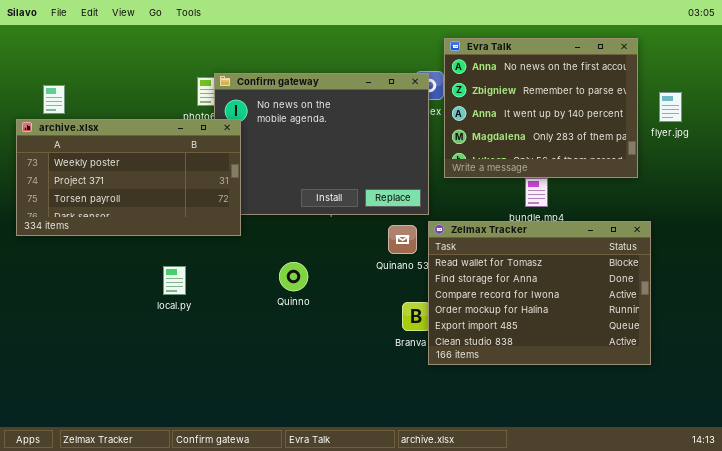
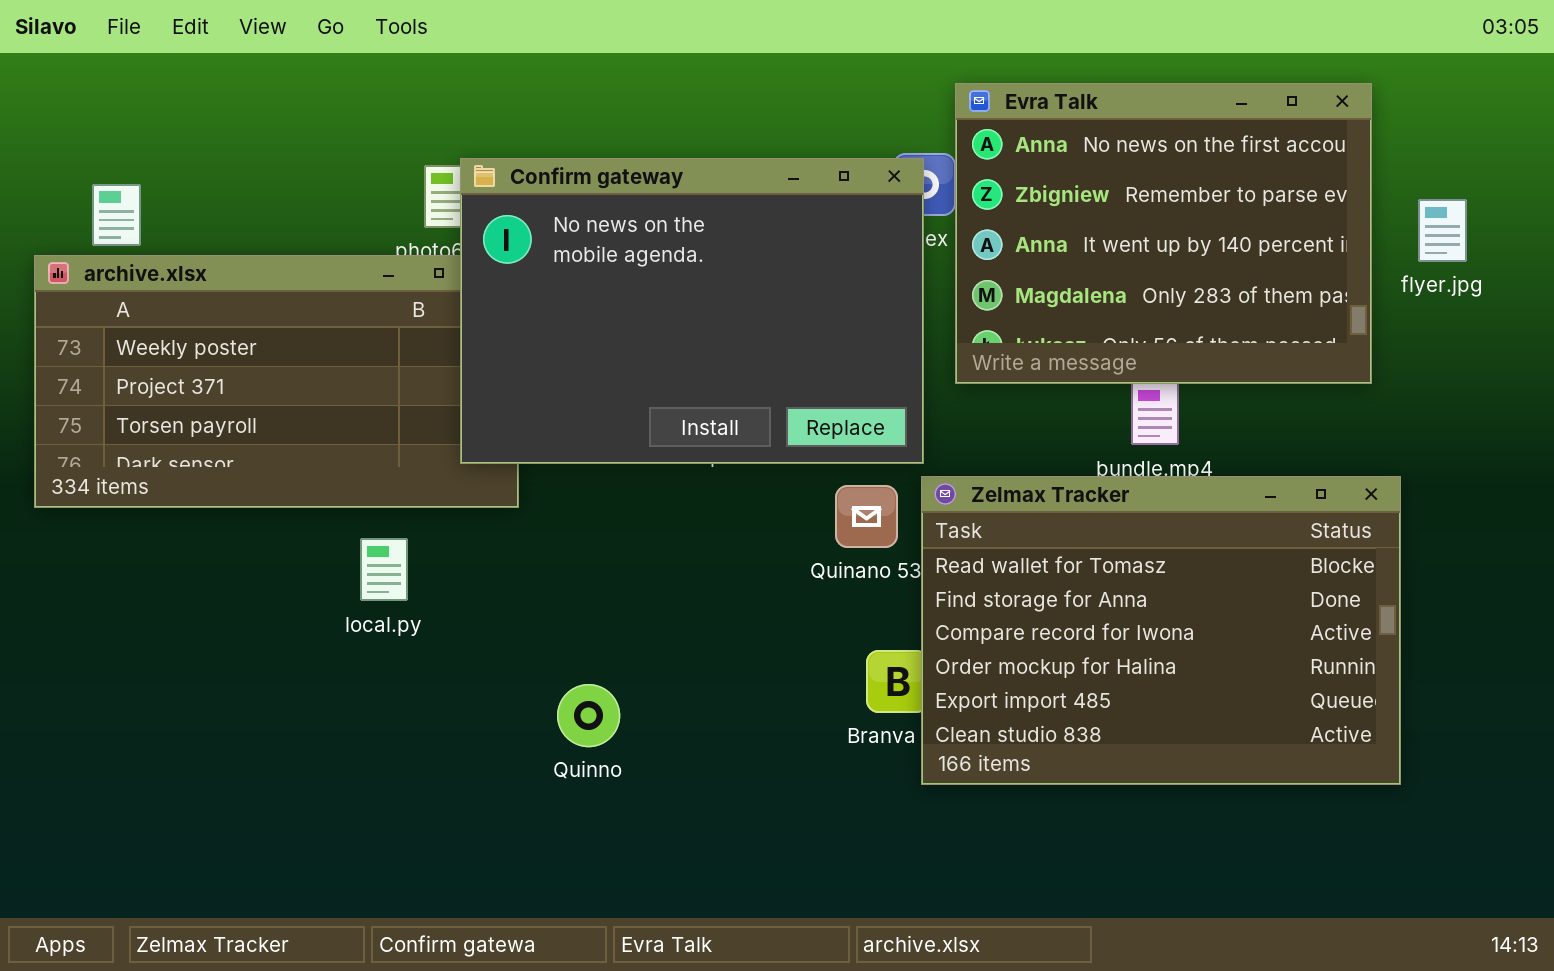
Confirm gateway: [214,73,429,215] -> [460,158,924,464], raised
Quinno: [279,262,308,291] -> [557,684,620,747], moved
local.py: [163,266,186,295] -> [360,538,408,601], moved

